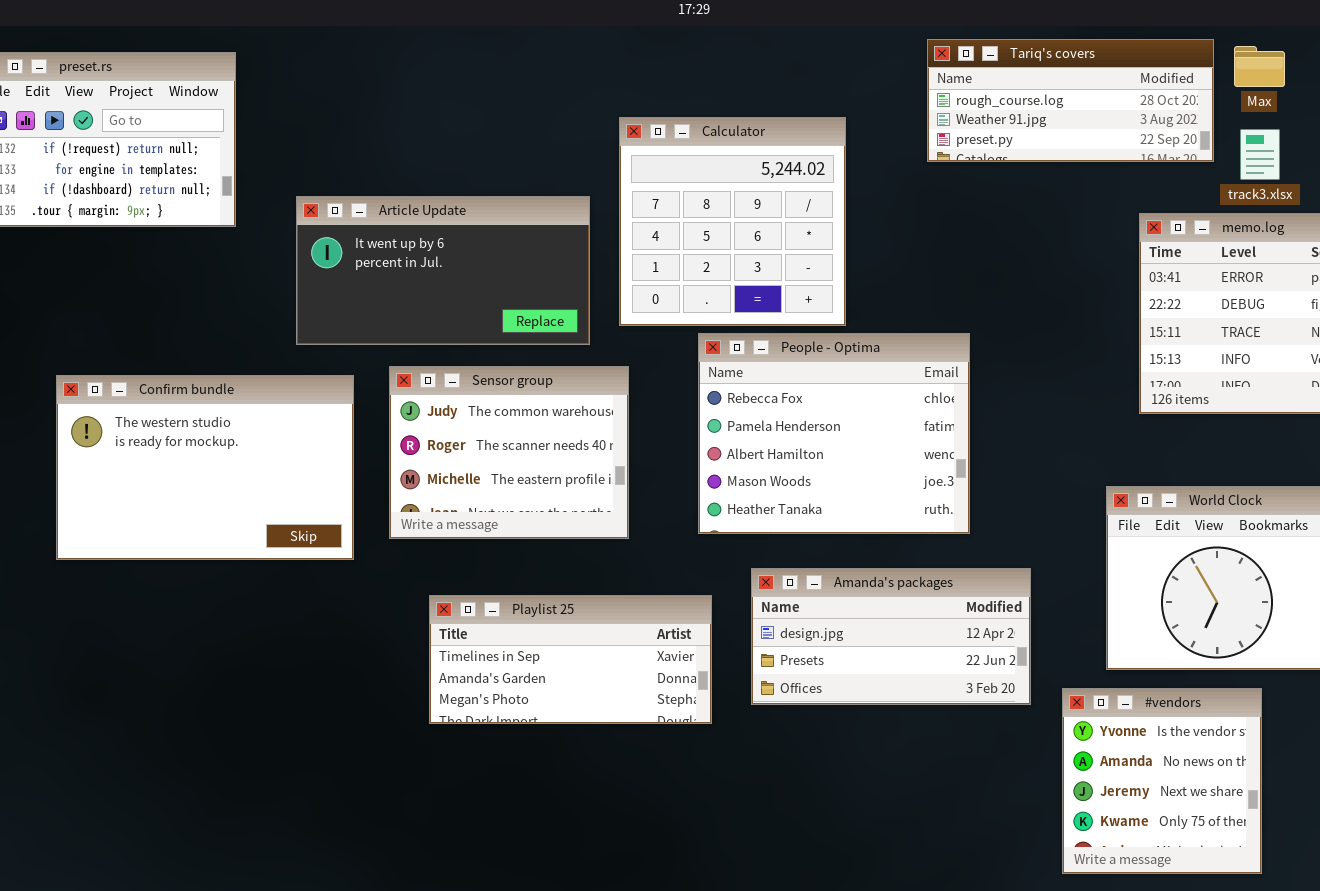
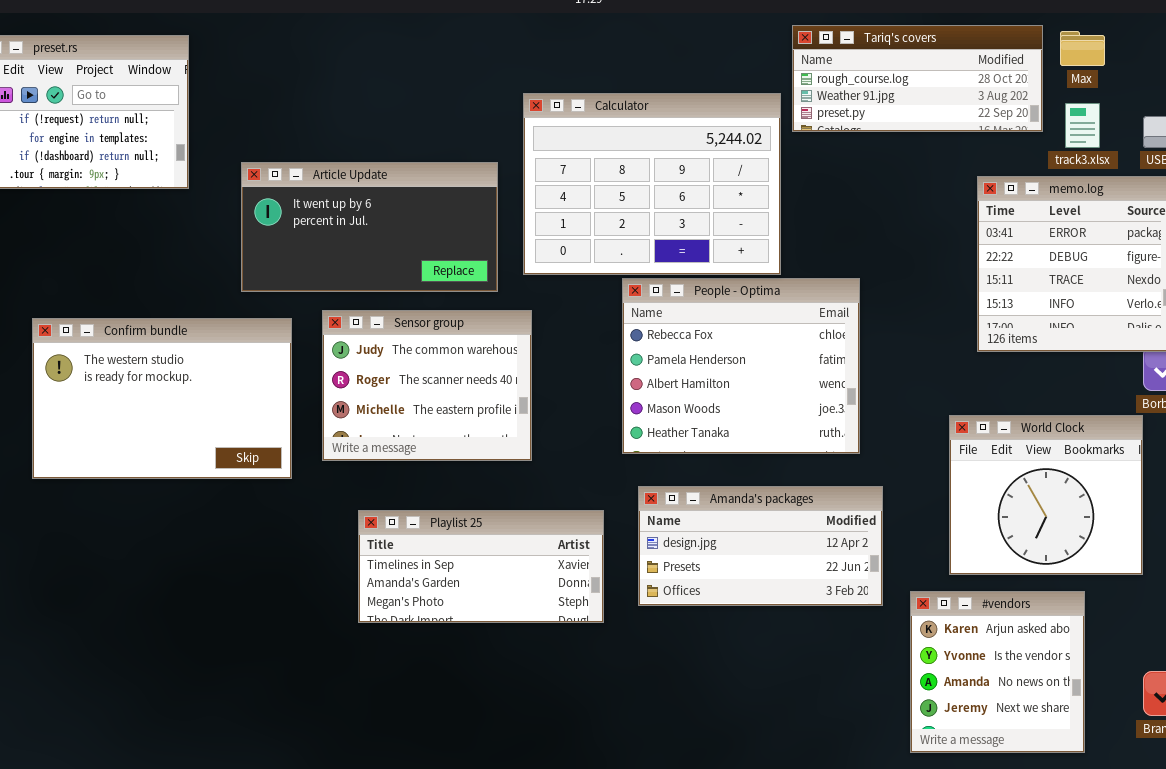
Calculator: [619,117,846,326] -> [523,93,781,275], resized
People - Optima: [698,333,970,534] -> [622,278,860,454], moved
#vendors: [1062,688,1262,874] -> [910,591,1085,753], scrolled up 1 row

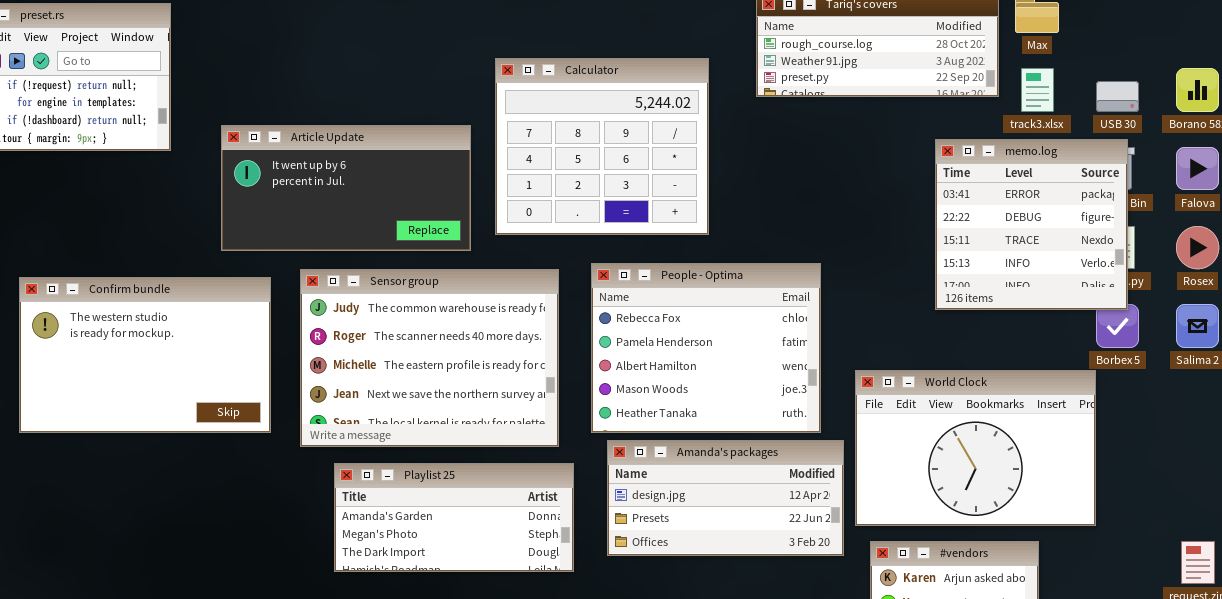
Calculator: [523,93,781,275] -> [495,58,709,235], resized
People - Optima: [622,278,860,454] -> [591,263,821,433], moved
Sensor group: [322,310,532,461] -> [300,269,559,447], resized
World Clock: [949,415,1143,575] -> [855,370,1096,526], resized
Playlist 25: [358,510,604,623] -> [334,463,574,572], scrolled down 1 row

